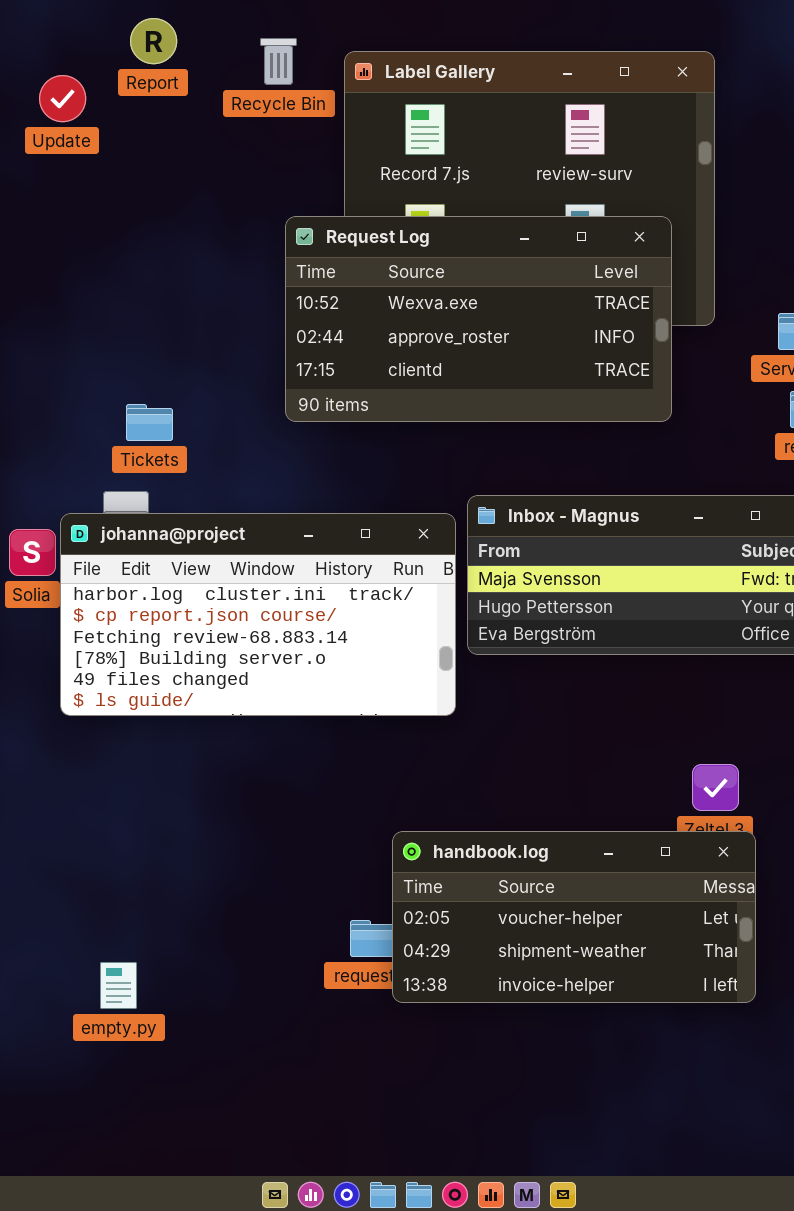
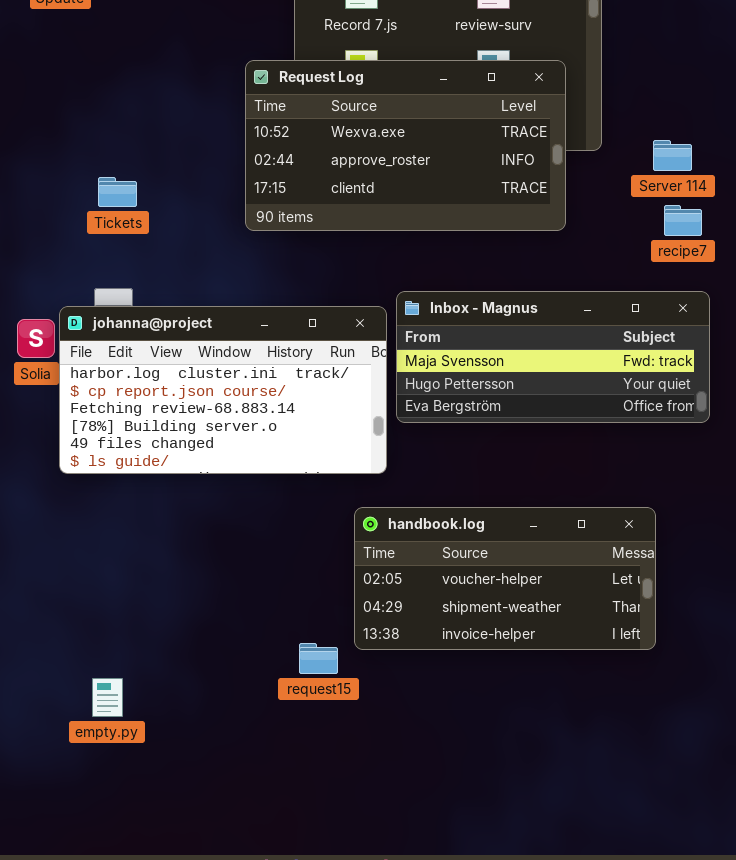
Tickets: [126,404,173,441] -> [98,177,137,207], moved
handbook.log: [392,831,756,1003] -> [354,507,656,650], moved

